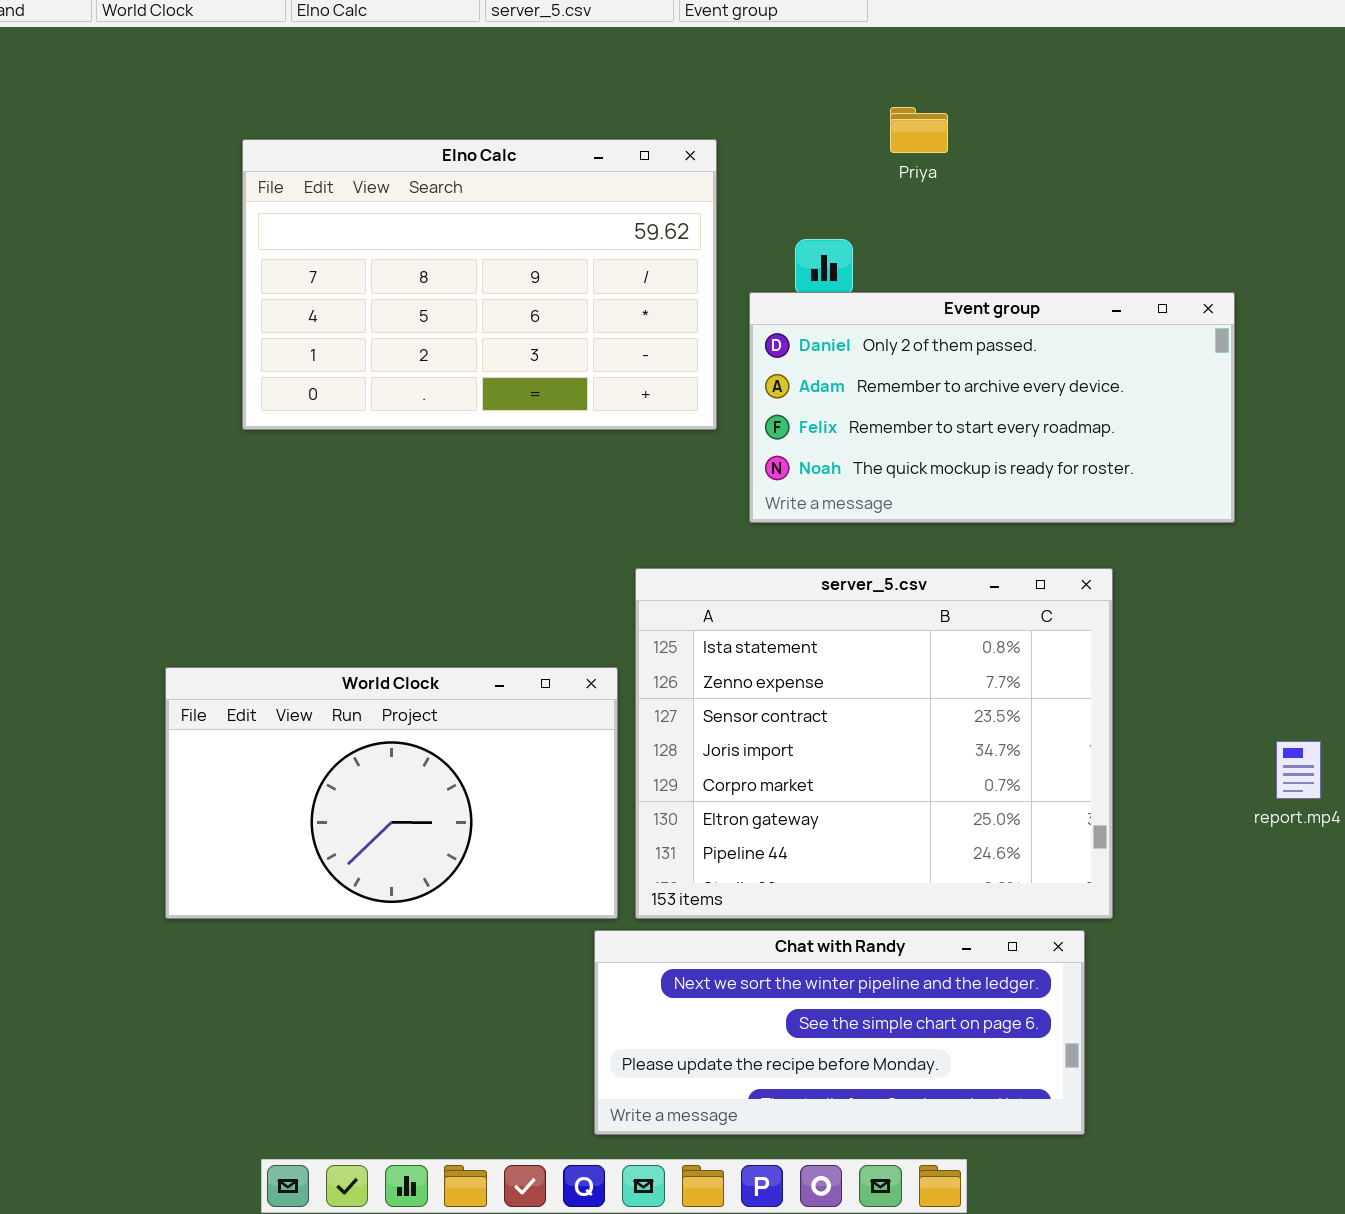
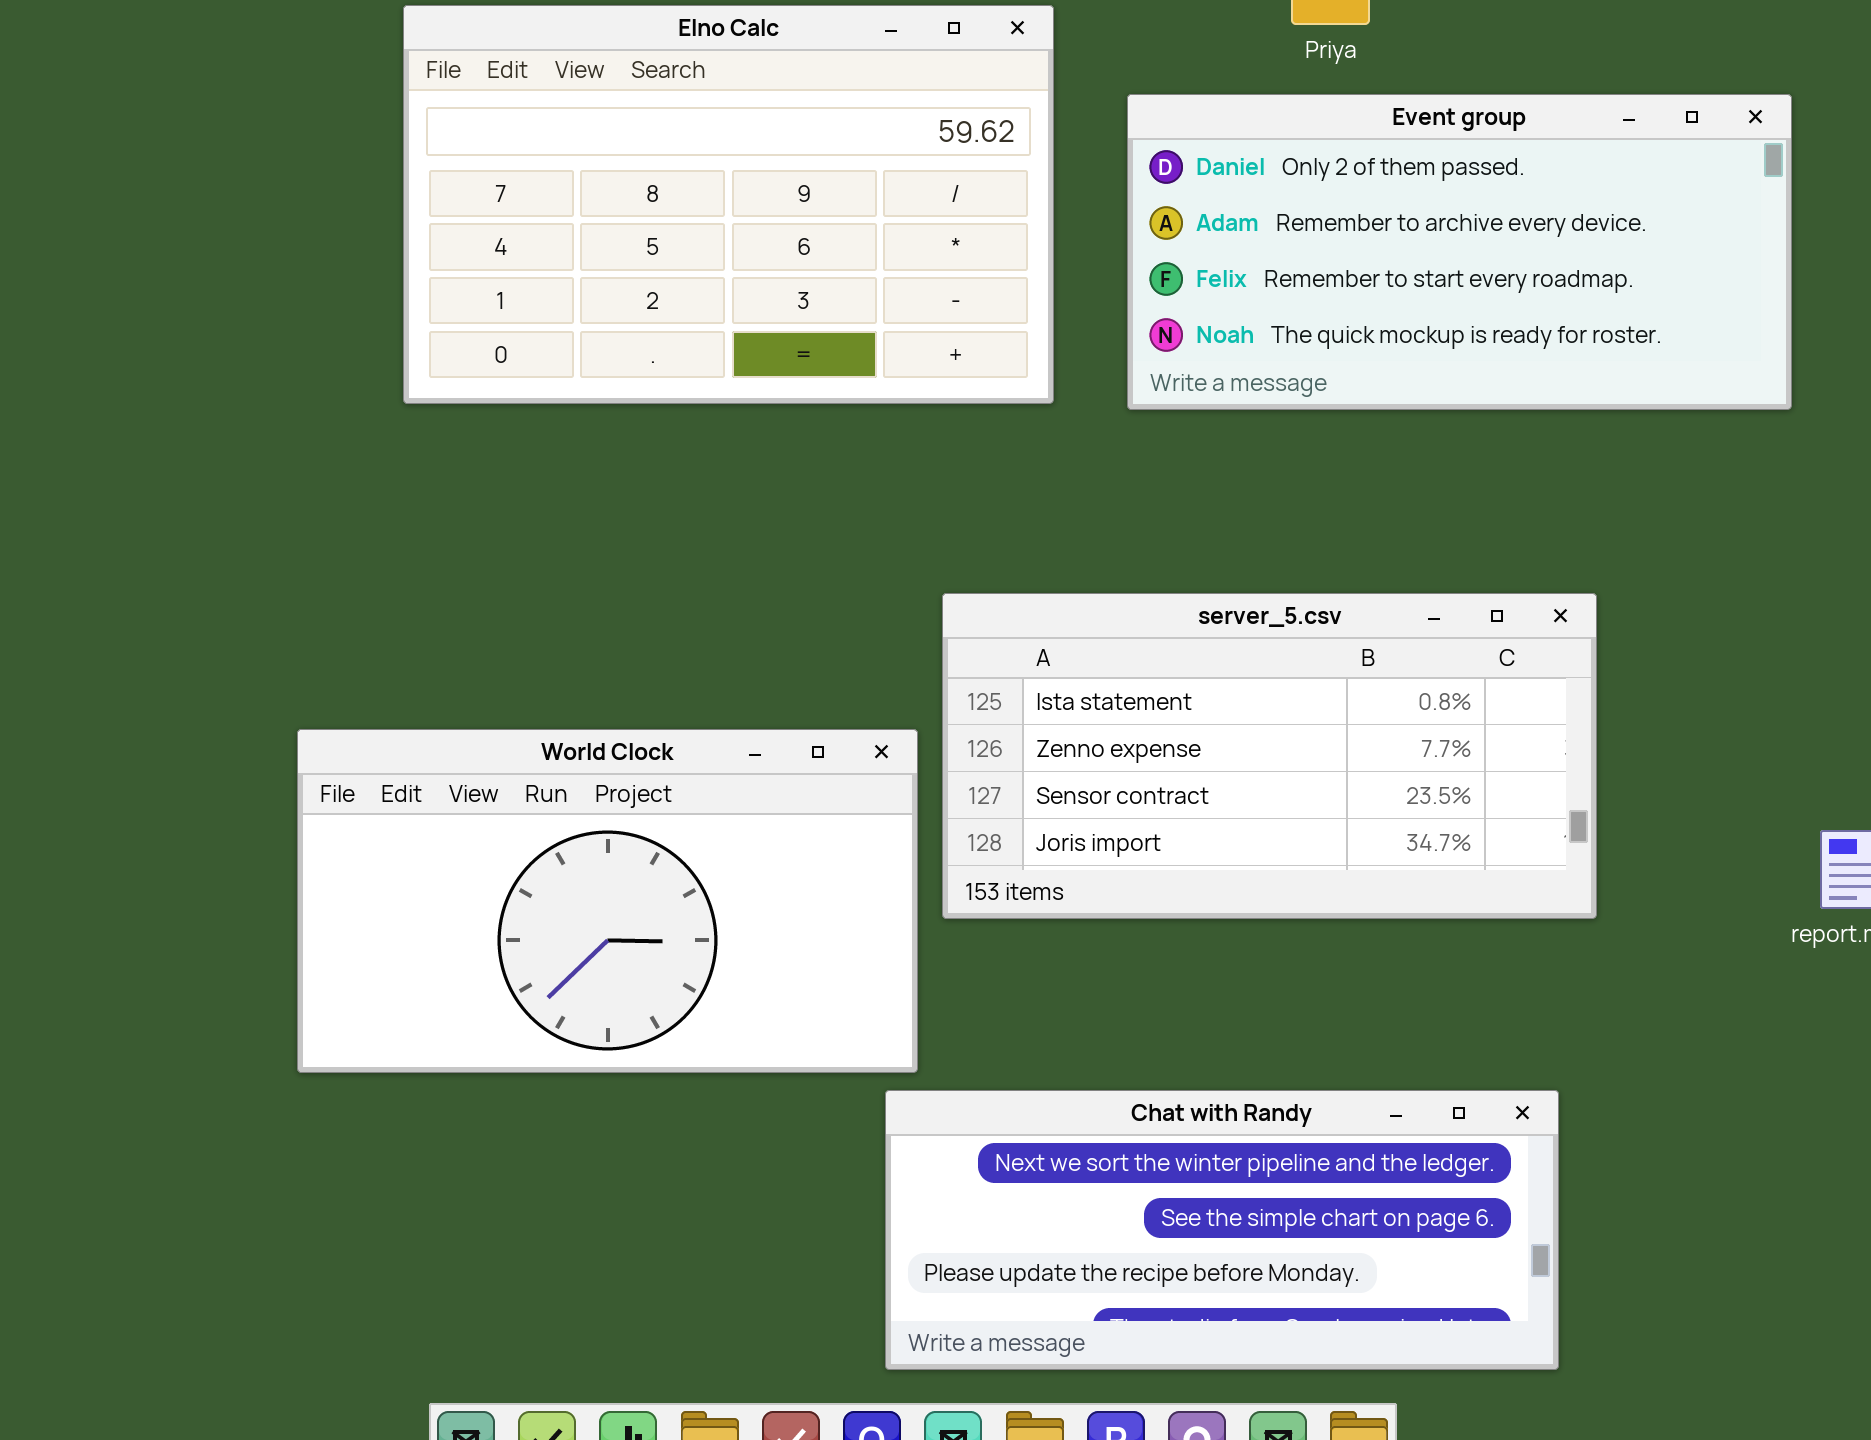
Event group: [749,292,1235,523] -> [1127,94,1792,410], moved
server_5.csv: [635,568,1113,919] -> [942,593,1597,919], resized

